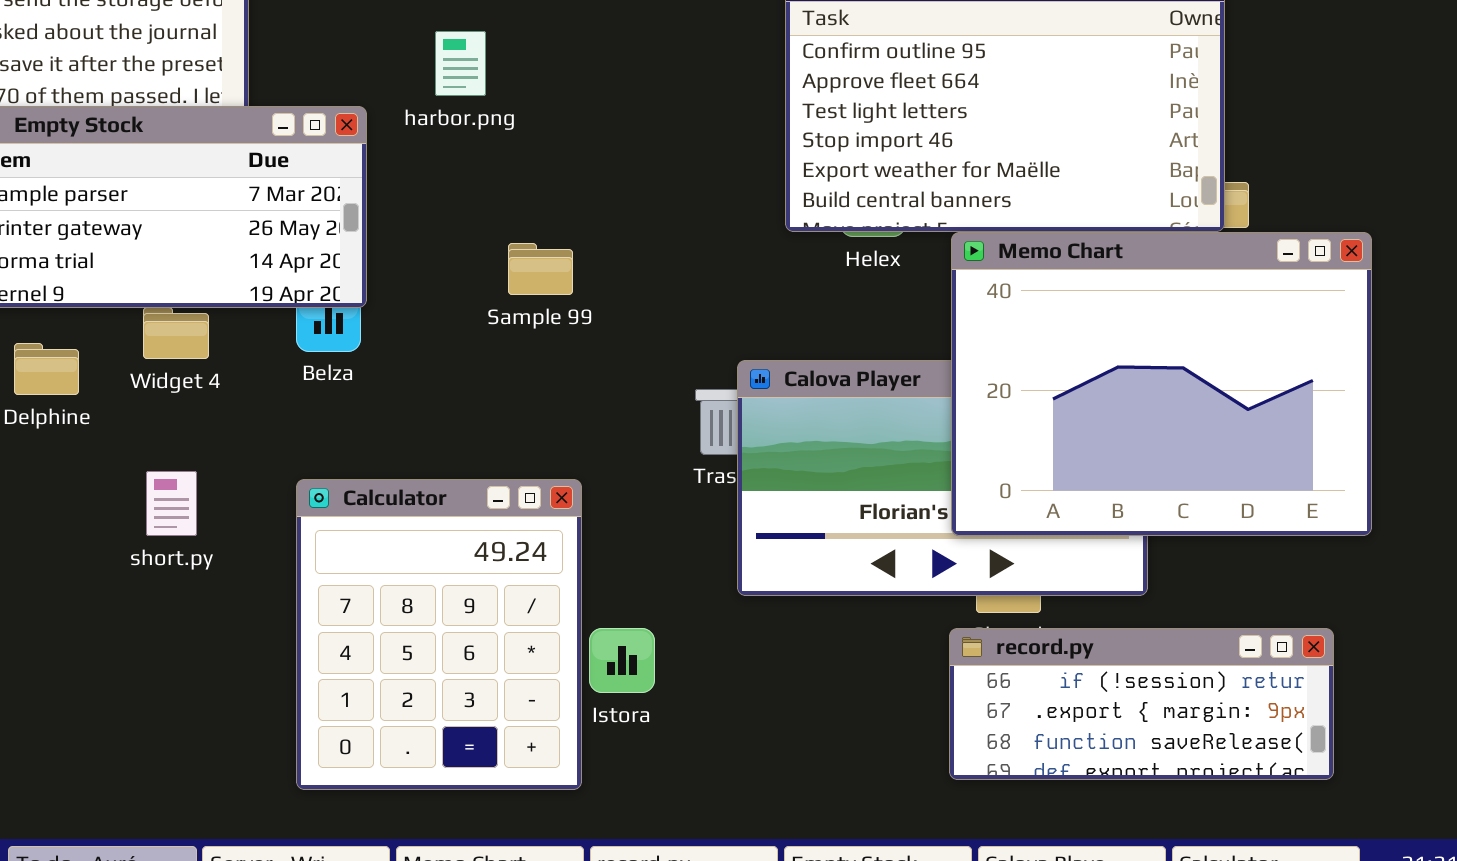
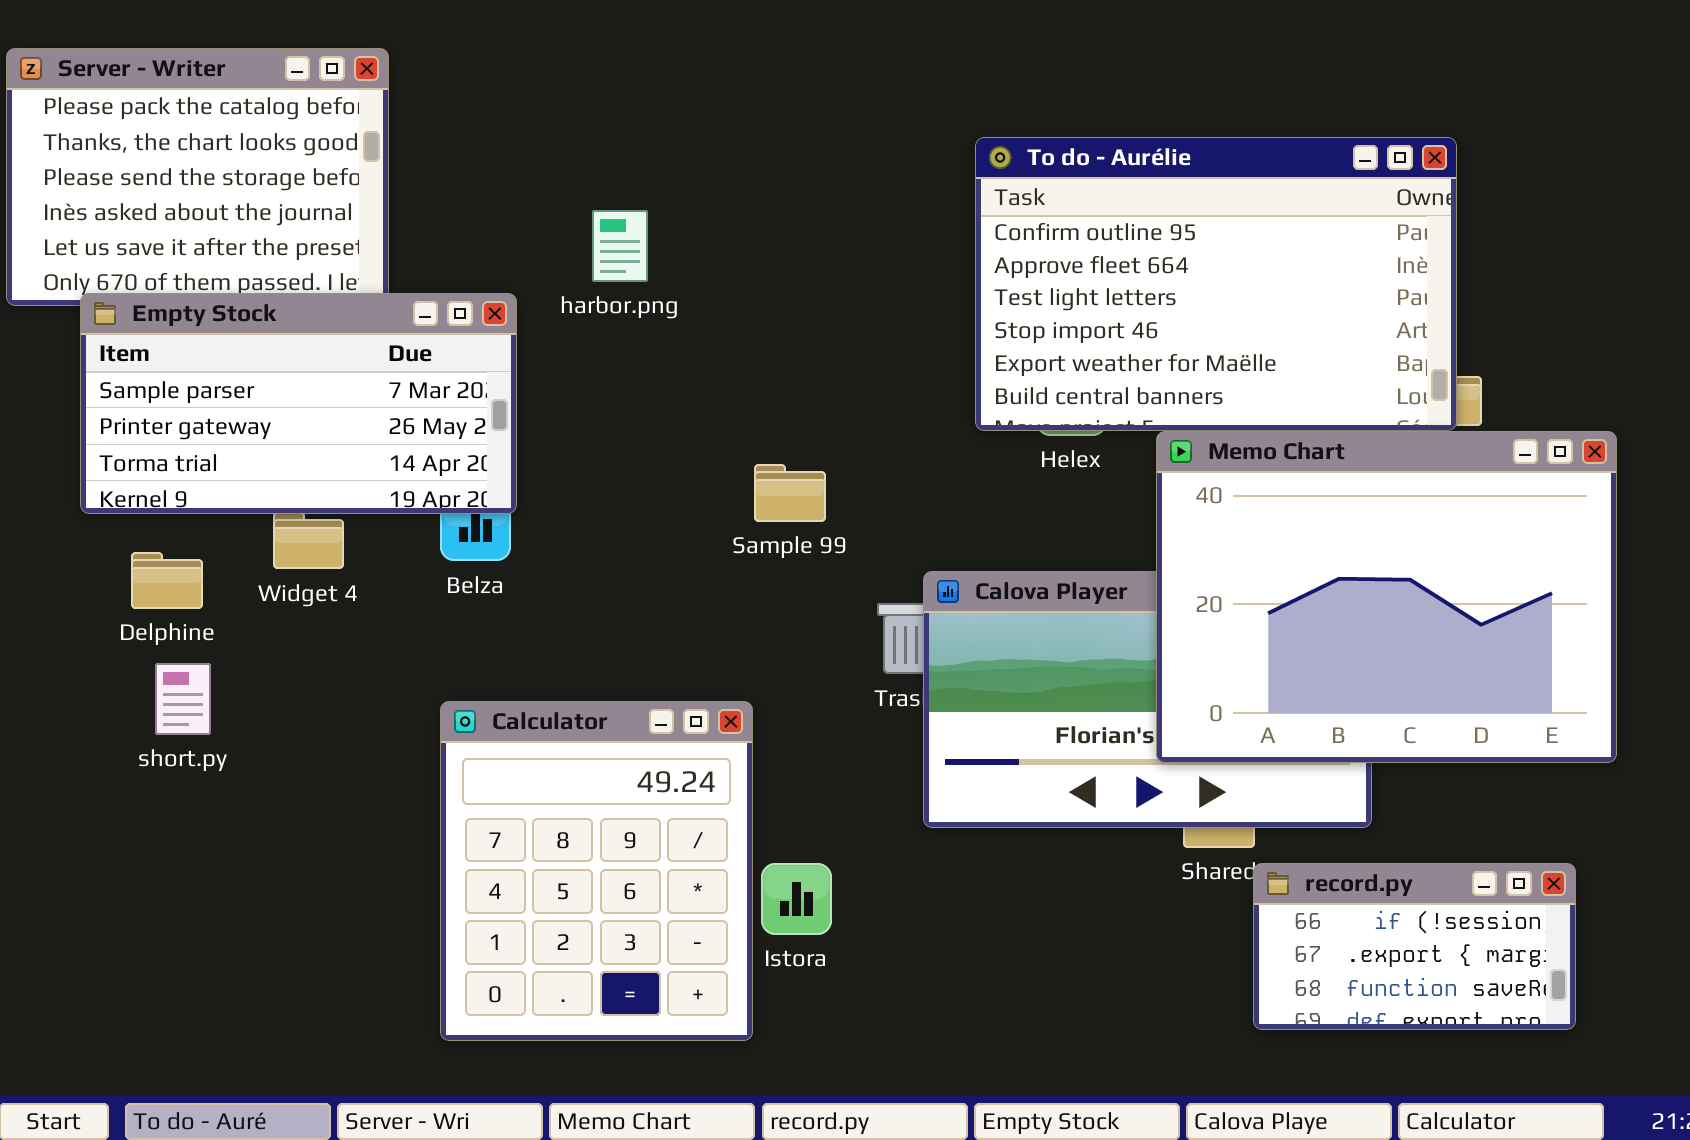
Sample 99: [508,243,573,295] -> [754,464,826,522], moved
short.py: [146,471,197,536] -> [155,663,211,735], moved
record.py: [949,628,1334,780] -> [1253,863,1576,1030], resized

